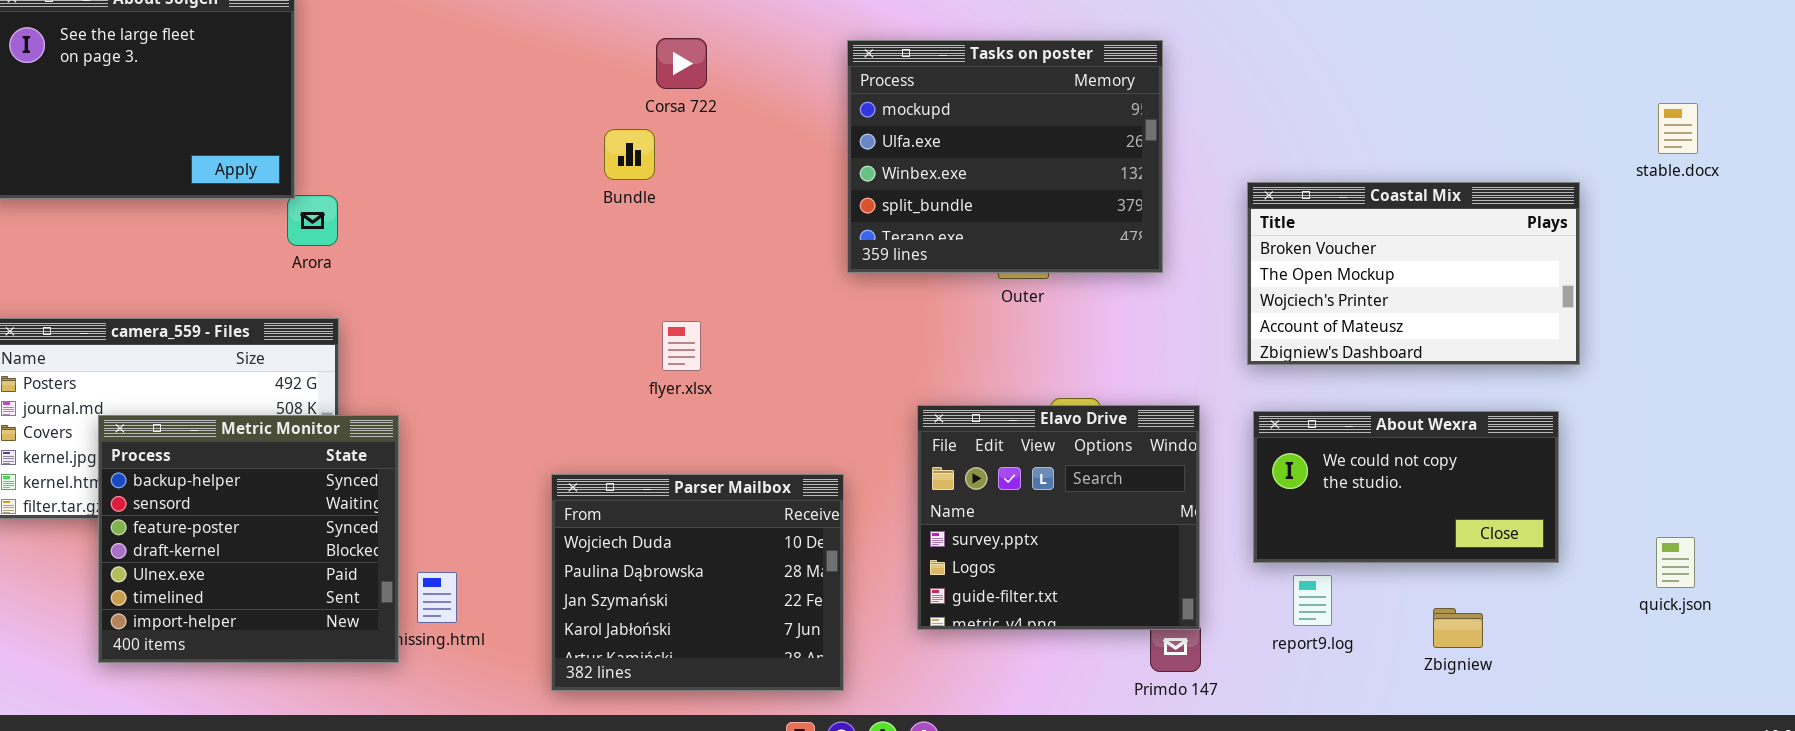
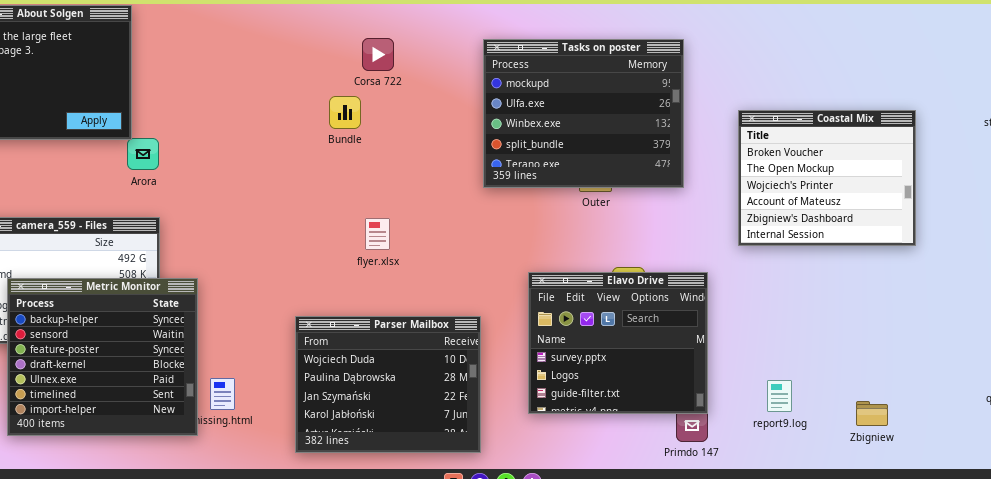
Coastal Mix: [1247,182,1580,365] -> [738,110,916,246], resized
About Wexra: [1253,411,1559,563] -> none, closed

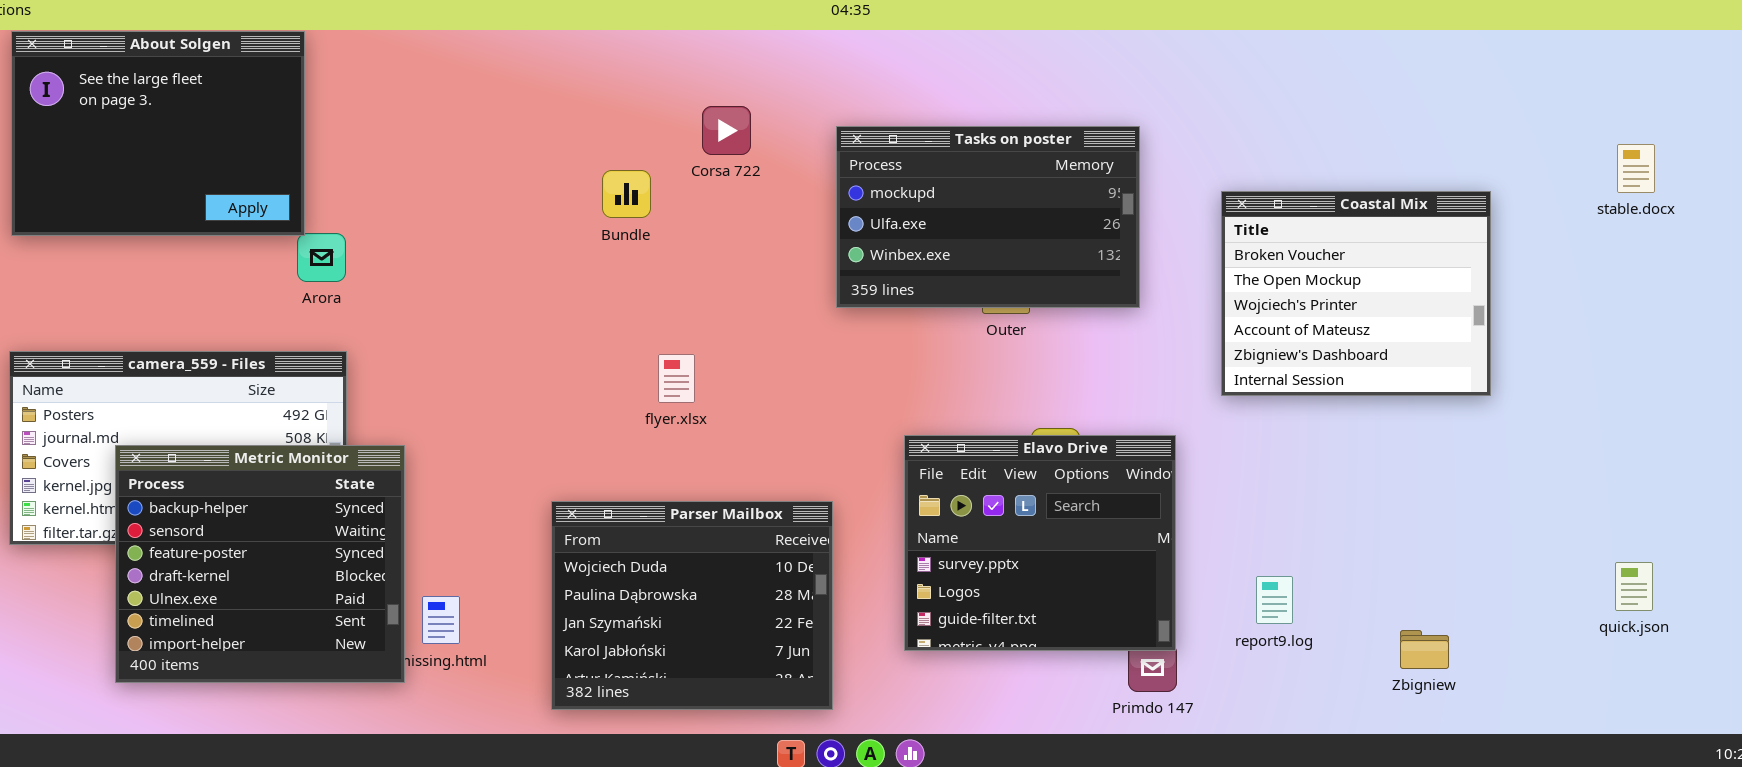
Corsa 722: [362,38,394,71] -> [702,106,751,155], moved
Tasks on poster: [483,39,684,188] -> [836,126,1140,308], resized
report9.log: [767,380,792,412] -> [1256,576,1293,624], moved

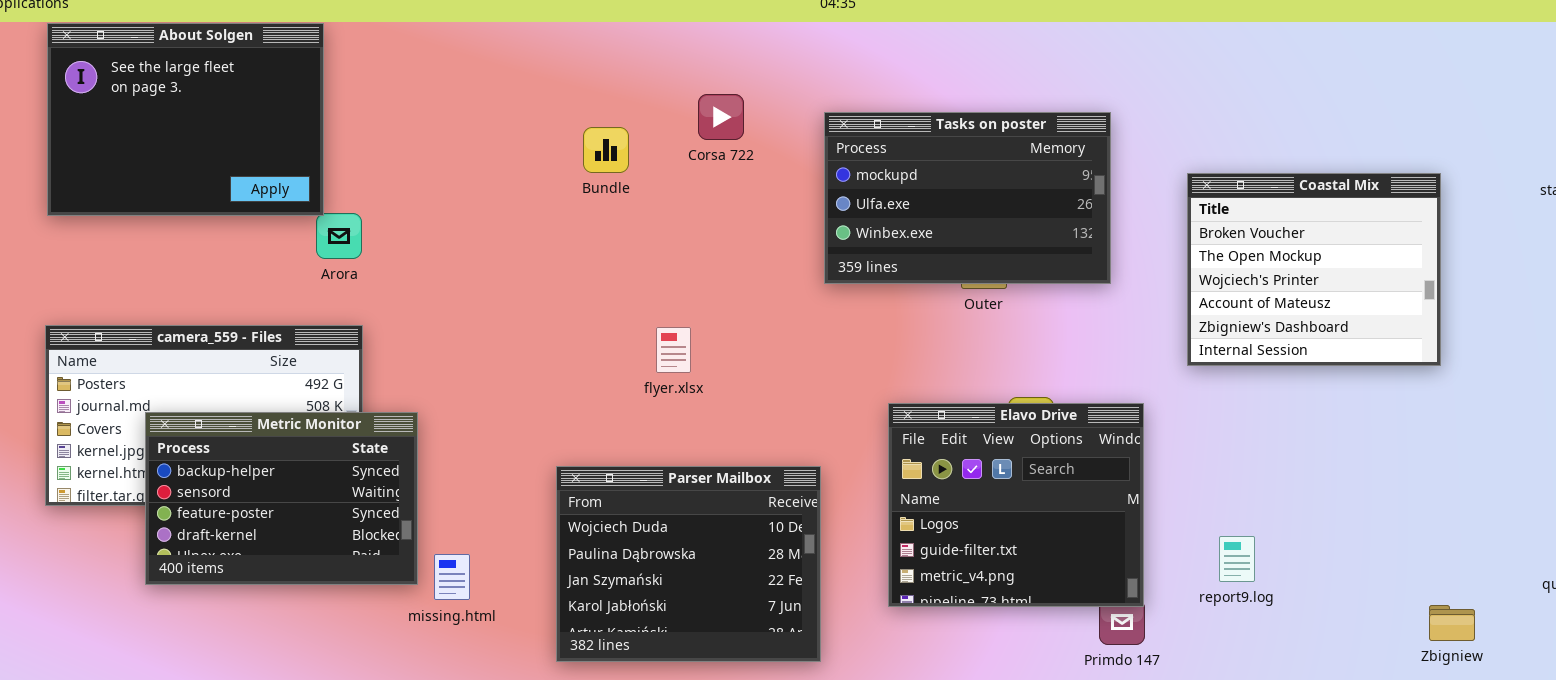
Bundle: [602,170,651,218] -> [583,127,629,173], moved
Elavo Drive: [904,435,1176,651] -> [888,403,1144,607], scrolled down 1 row
Metric Monitor: [115,445,405,683] -> [145,412,418,585], resized
Zbigniew: [1400,630,1449,669] -> [1429,605,1475,641], moved

